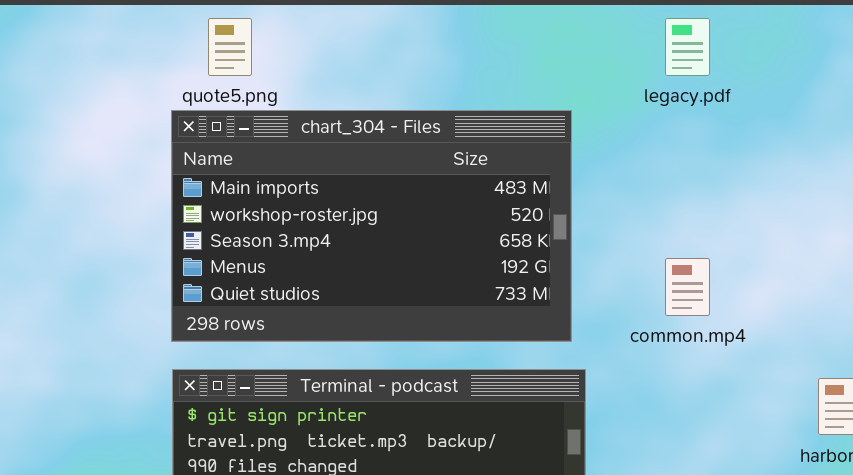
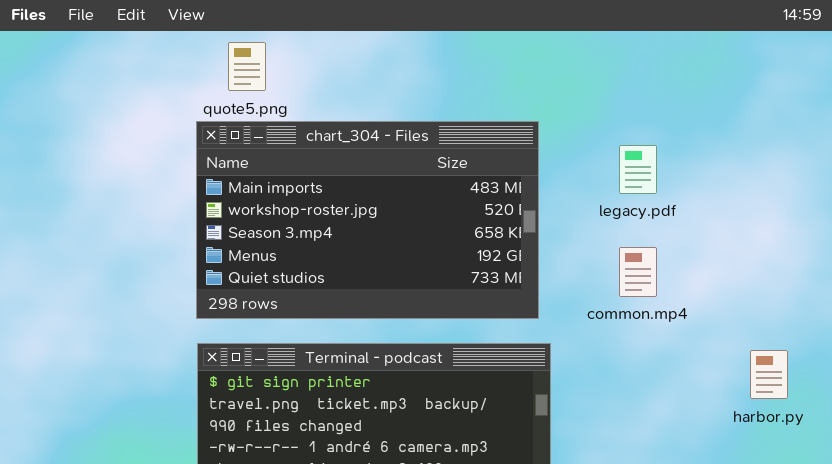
legacy.pdf: [665,18,710,76] -> [619,145,657,194], moved

